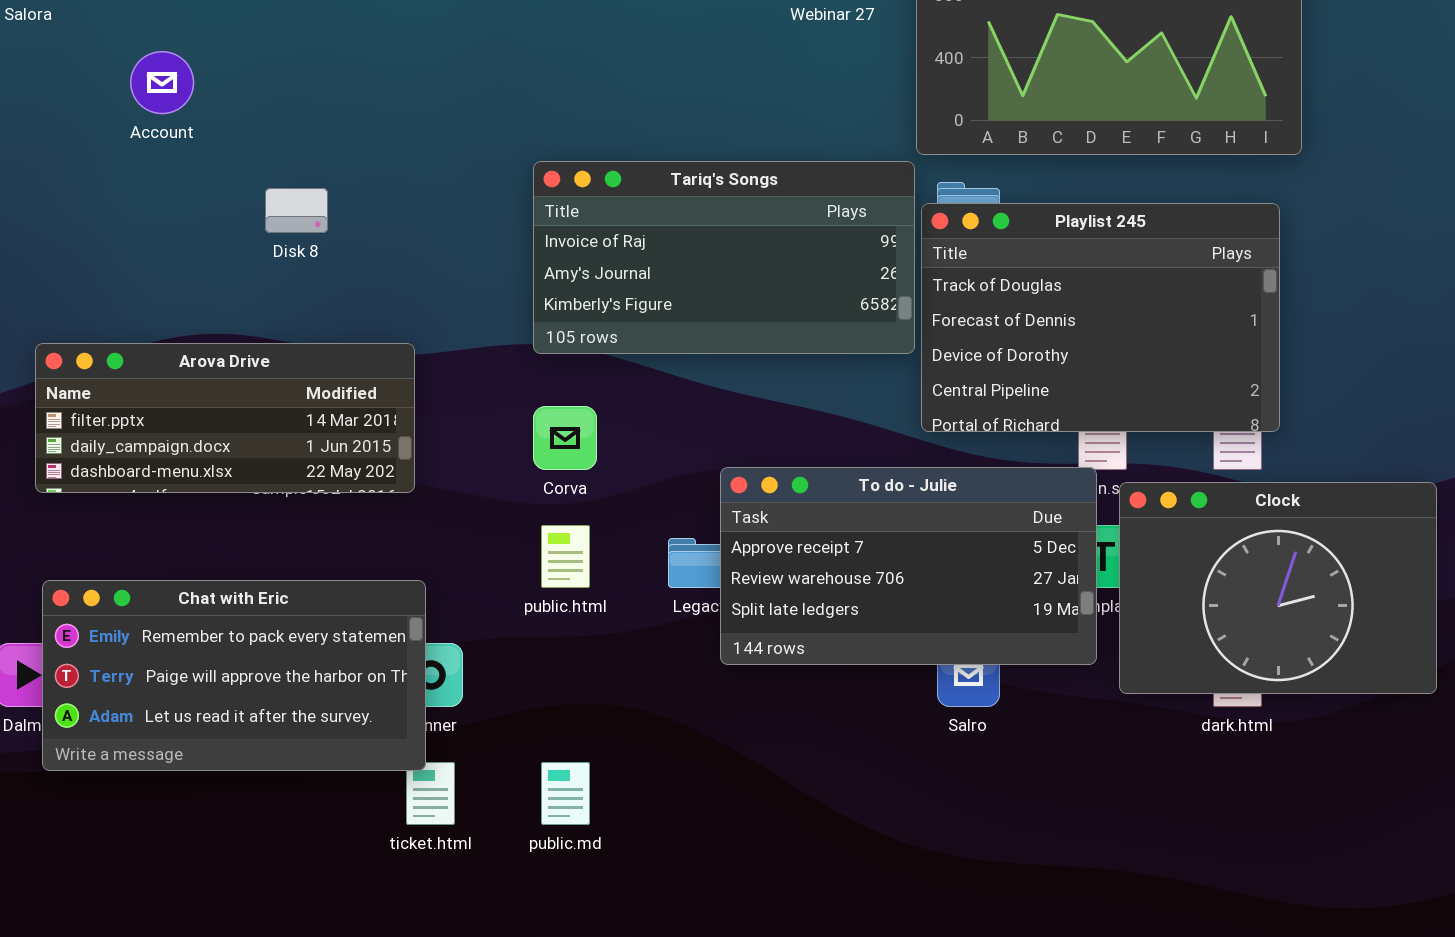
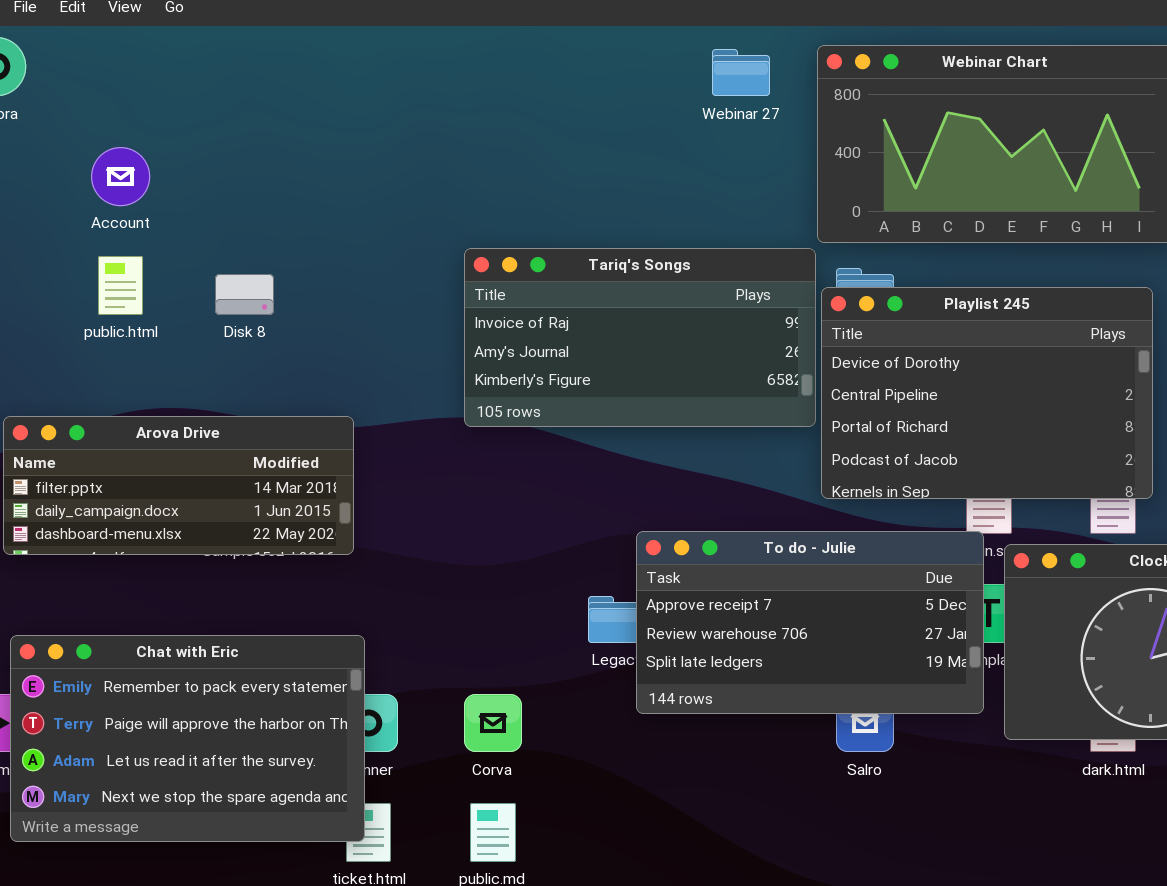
Playlist 245: [921,203,1280,432] -> [821,287,1153,499], scrolled down 2 rows
Corva: [533,406,597,470] -> [464,694,522,752], moved
public.html: [541,525,590,588] -> [98,256,143,315], moved
Chat with Eric: [42,580,426,771] -> [10,635,365,842], resized

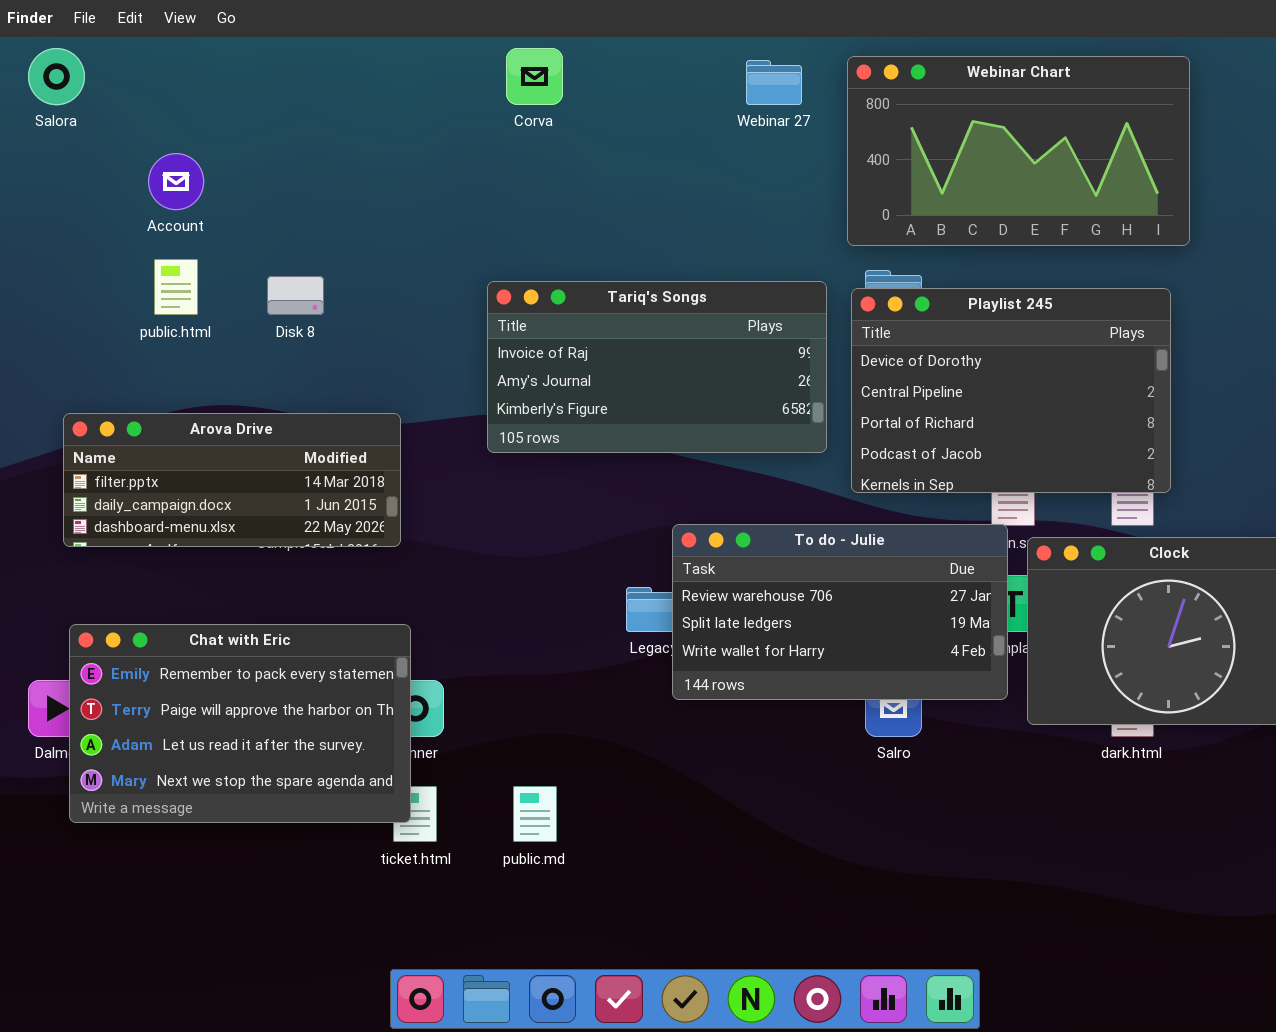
Tariq's Songs: [464,248,816,427] -> [487,281,827,453], moved
To do - Julie: [636,531,984,714] -> [672,524,1008,700], scrolled down 1 row
Corva: [464,694,522,752] -> [506,48,563,105], moved

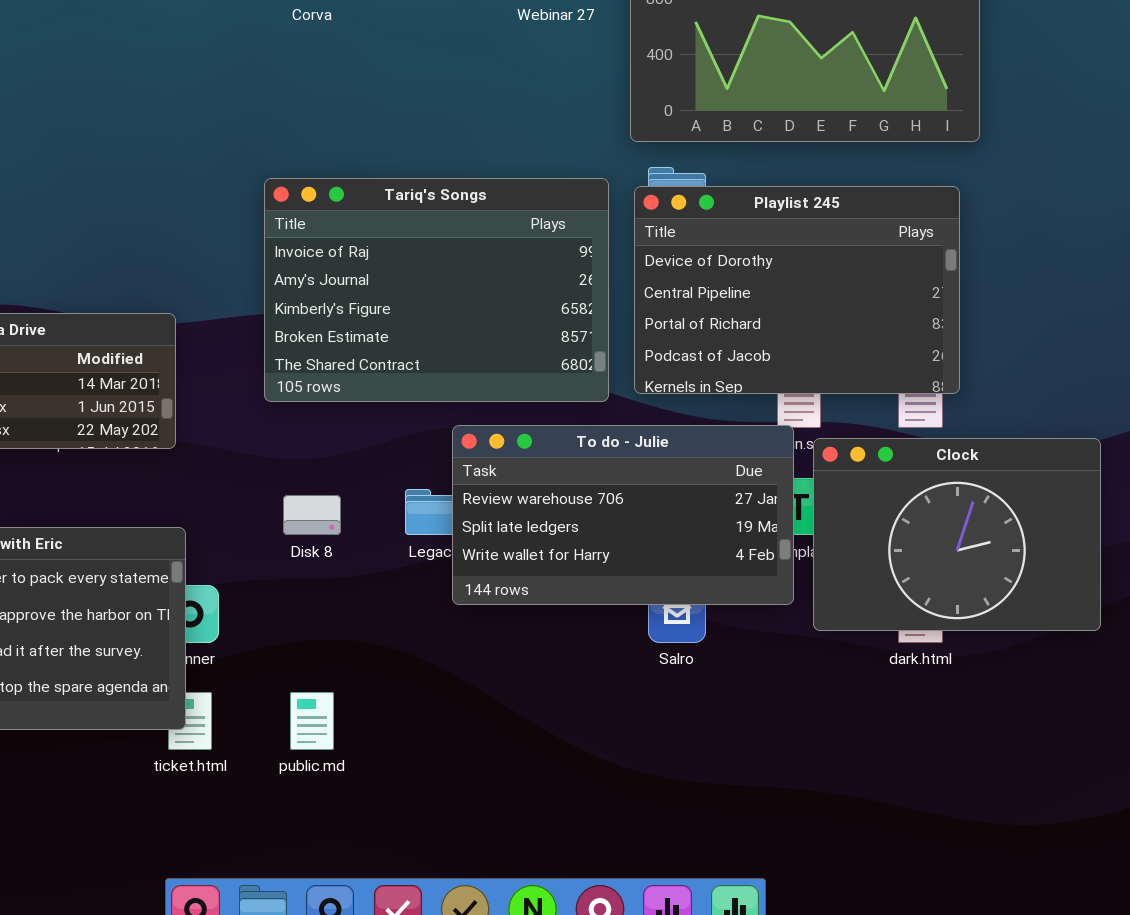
Disk 8: [267,276,324,315] -> [283,495,341,535], moved
Tariq's Songs: [487,281,827,453] -> [264,178,609,402], resized

